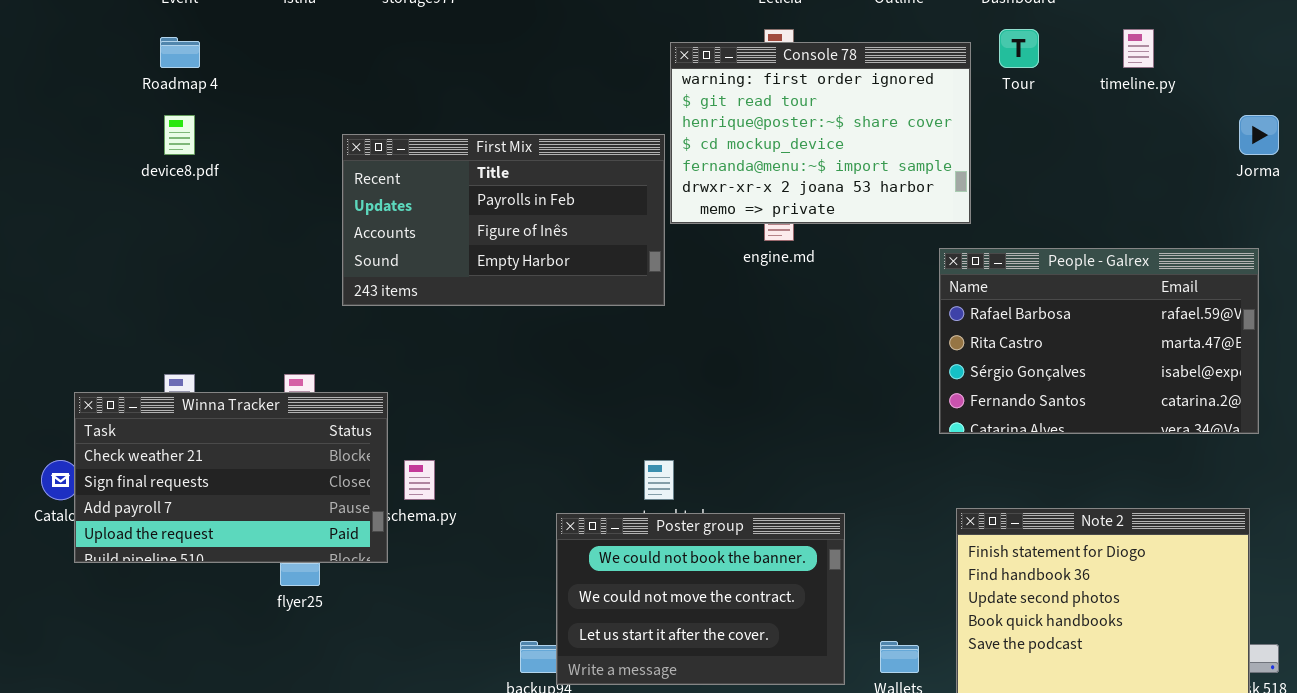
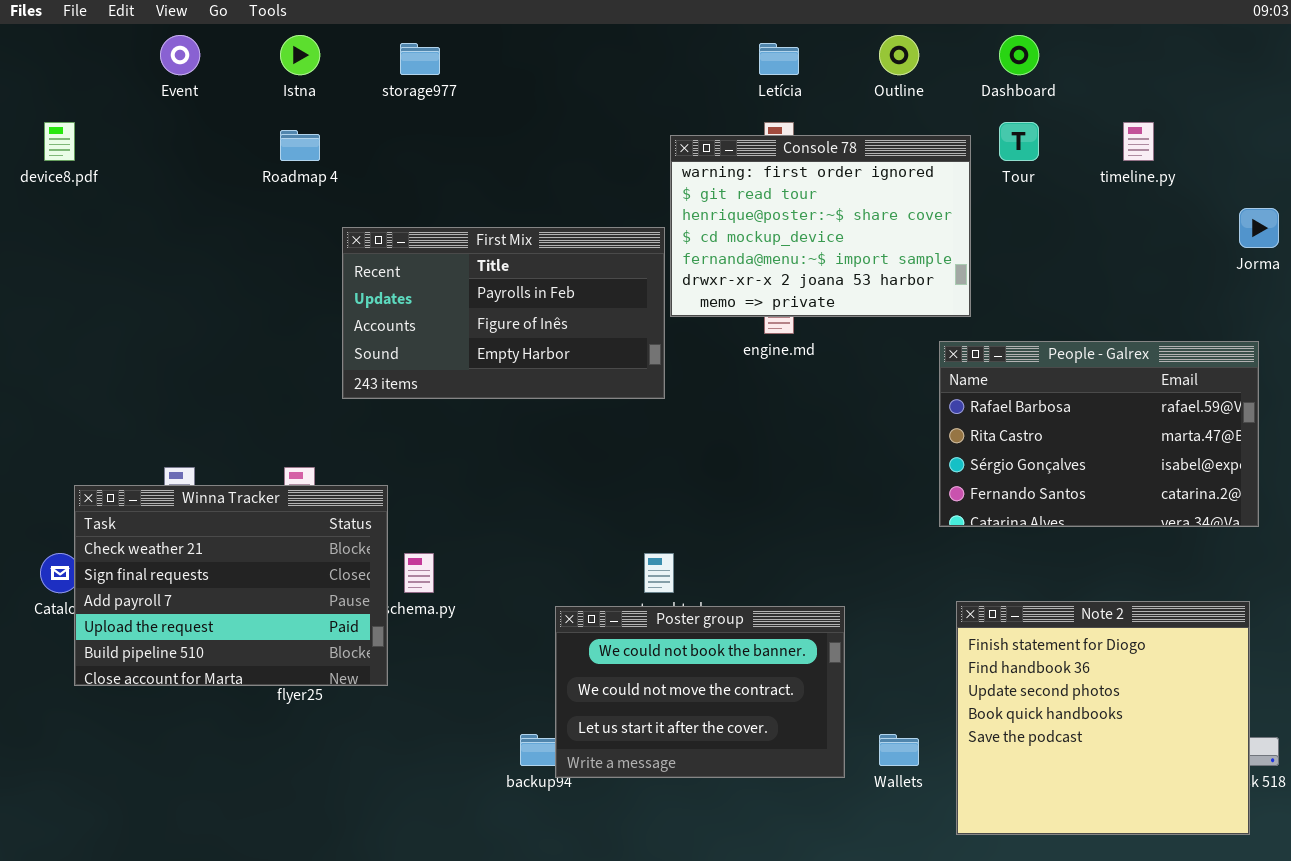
Roadmap 4: [160,37,200,68] -> [280,130,320,161], moved
device8.pdf: [164,115,195,155] -> [44,122,75,161], moved
Winna Tracker: [74,392,388,563] -> [74,485,388,686], resized

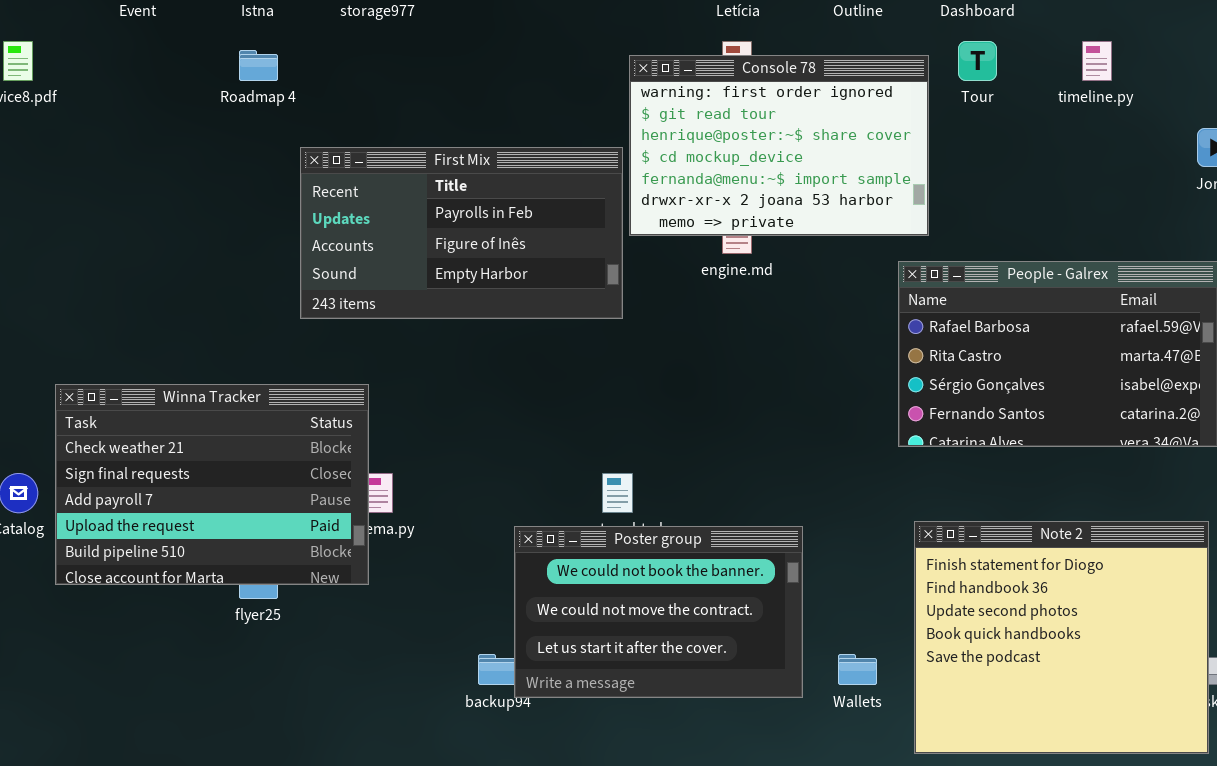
Winna Tracker: [74,485,388,686] -> [55,384,369,585], moved

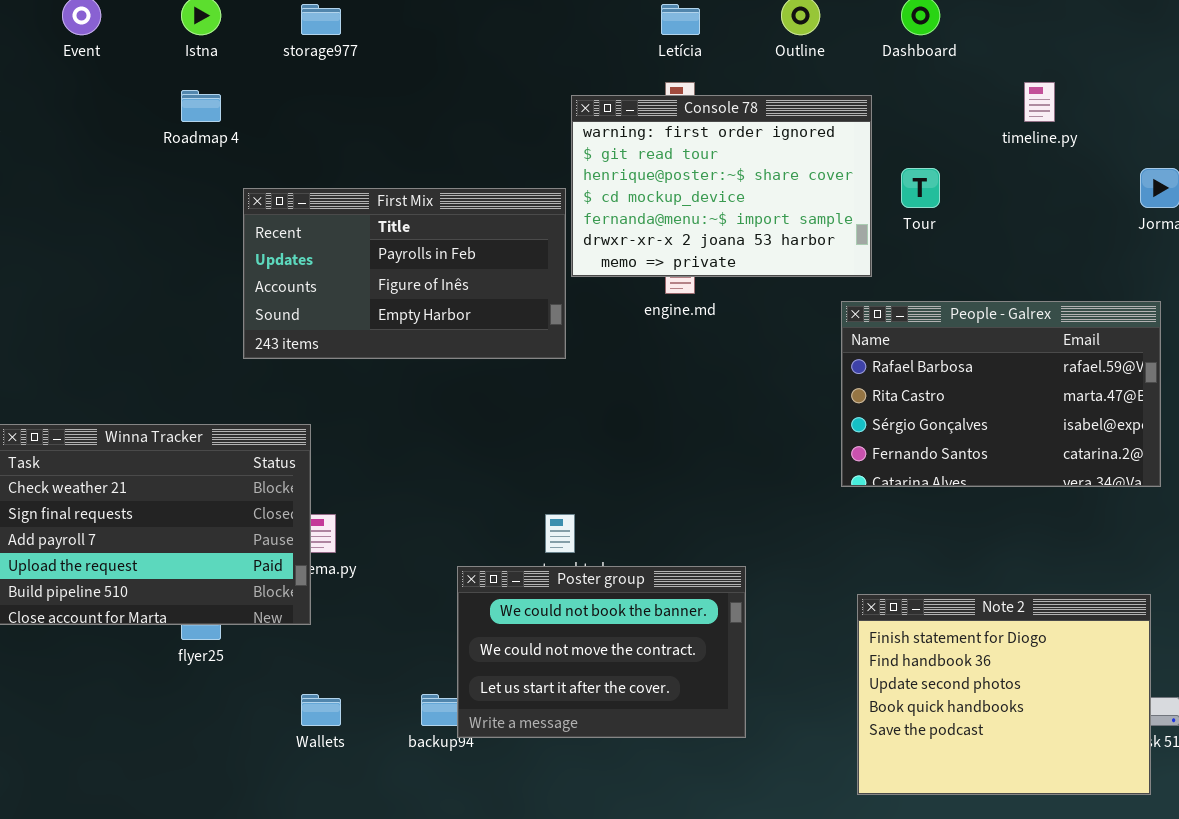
Tour: [958,41,997,81] -> [901,168,940,208], moved
Note 2: [914,521,1209,754] -> [857,594,1151,795], resized
Wallets: [838,654,877,685] -> [301,694,341,726], moved

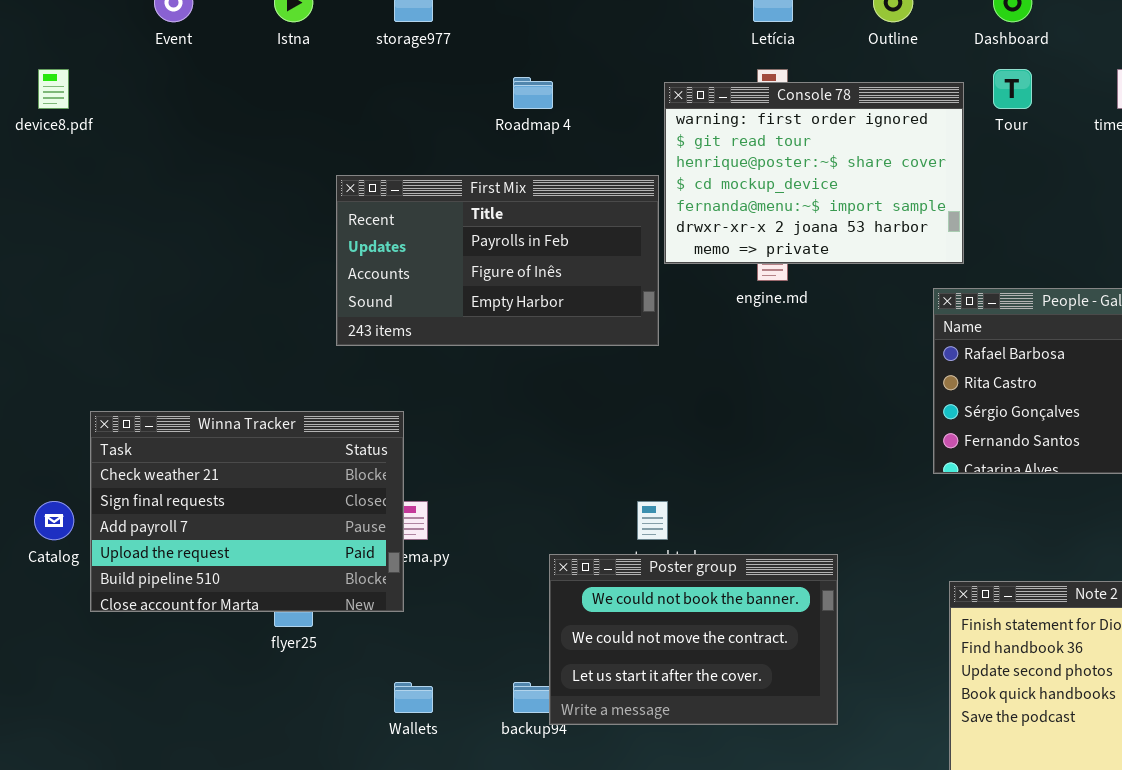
Roadmap 4: [181,90,221,122] -> [513,77,553,109], moved
Tour: [901,168,940,208] -> [993,69,1032,109], moved

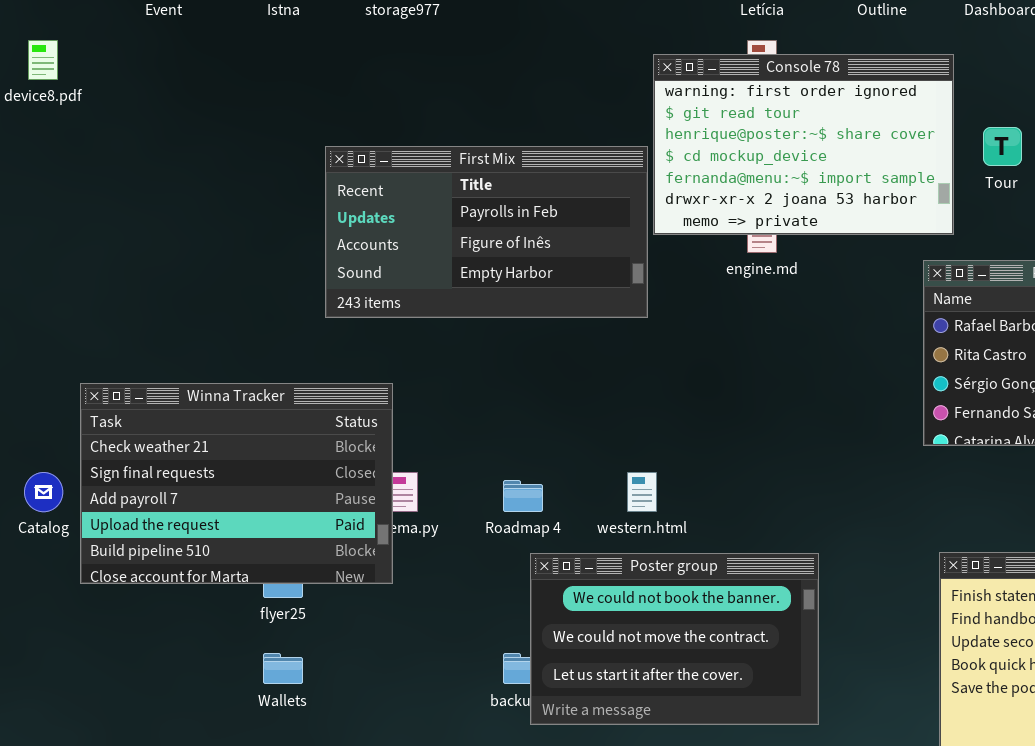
Tour: [993,69,1032,109] -> [983,127,1022,166], moved
Roadmap 4: [513,77,553,109] -> [503,480,543,512], moved
Poster group: [549,554,838,725] -> [530,553,819,725], moved
Wallets: [394,682,433,713] -> [263,653,303,684], moved

